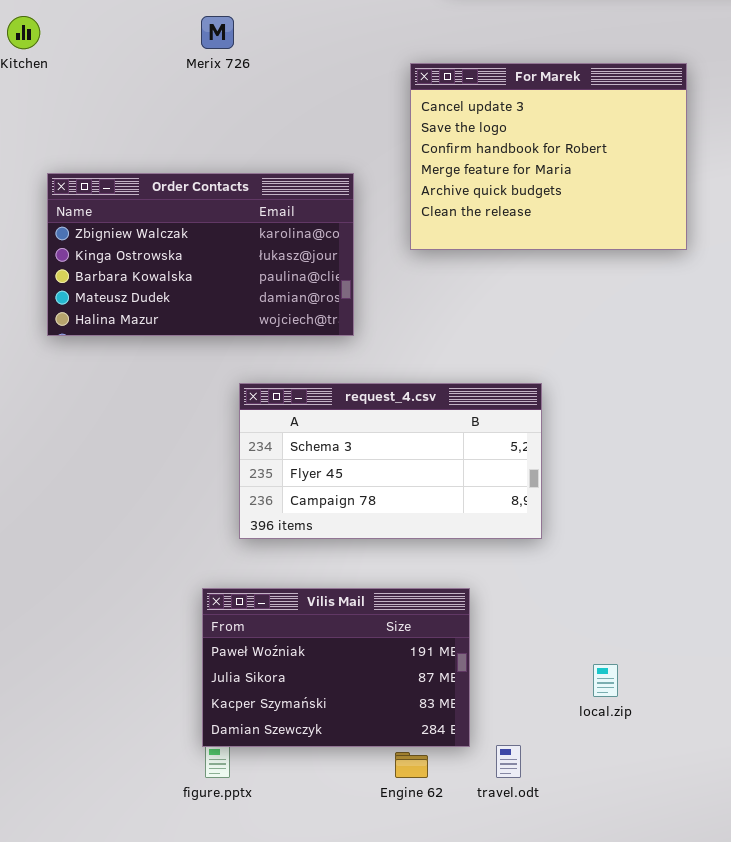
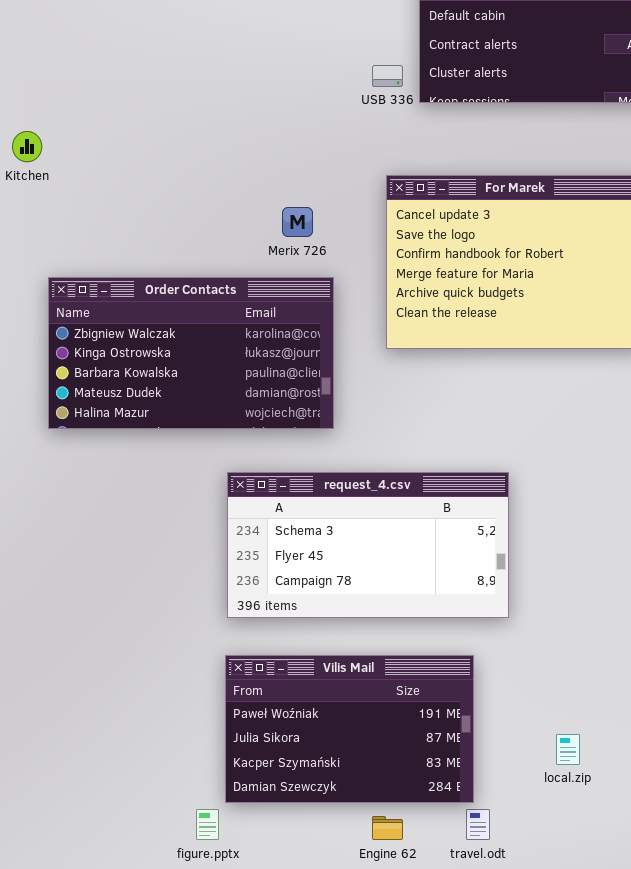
Merix 726: [201,16,234,49] -> [282,207,313,237], moved
Vilis Mail: [202,588,470,747] -> [225,655,474,803], moved

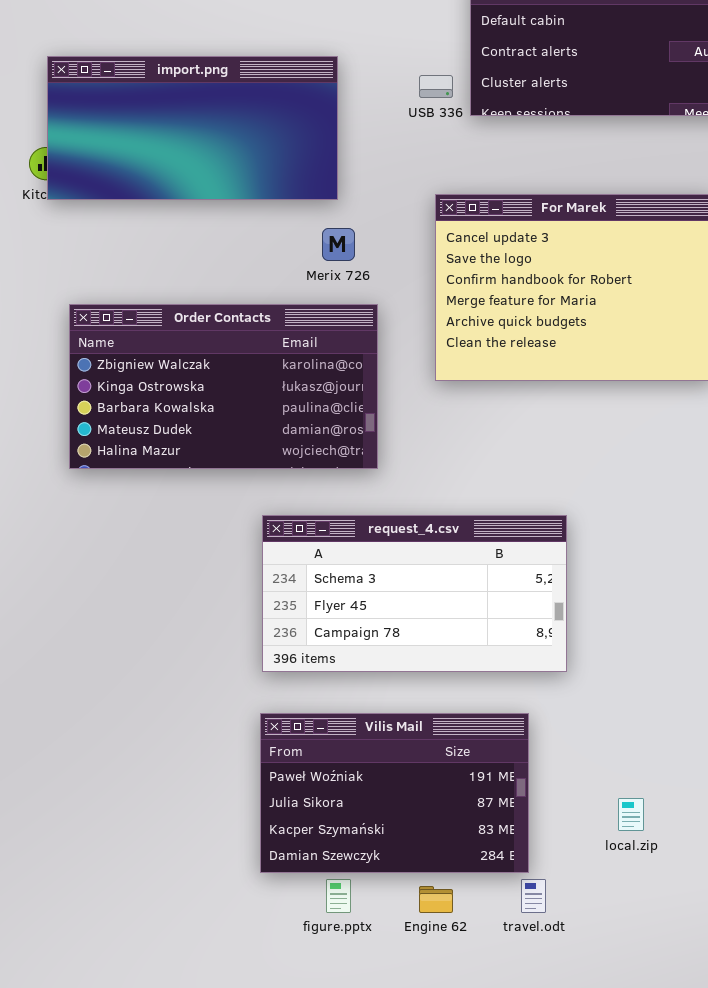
import.png: none -> [47,56,338,200], opened
figure.pptx: [196,809,219,840] -> [326,879,351,913], moved

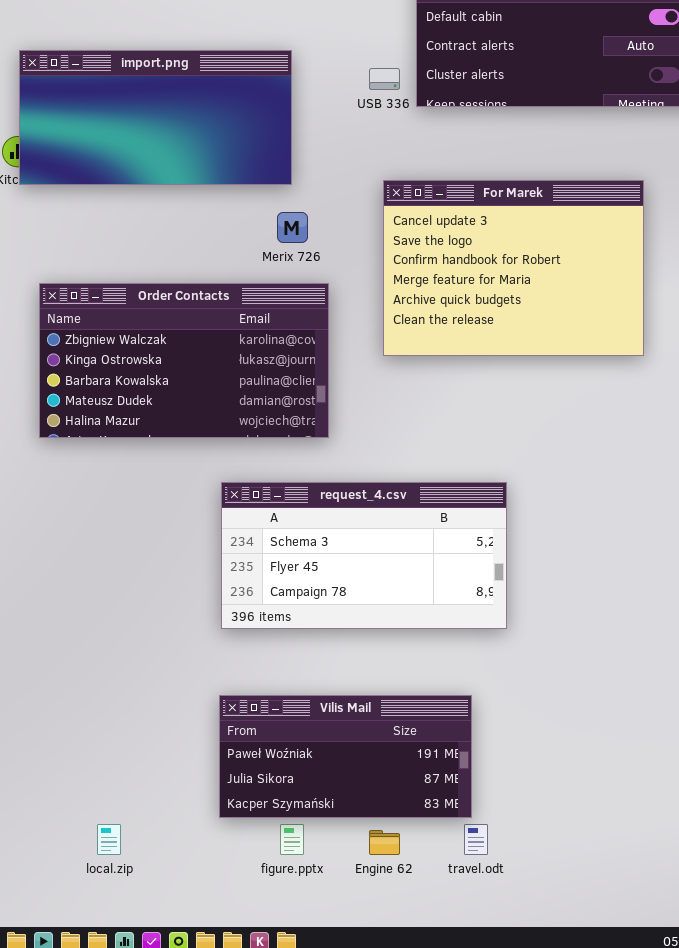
Vilis Mail: [260,713,529,873] -> [219,695,472,818], resized
local.zip: [618,798,644,831] -> [97,824,121,855], moved

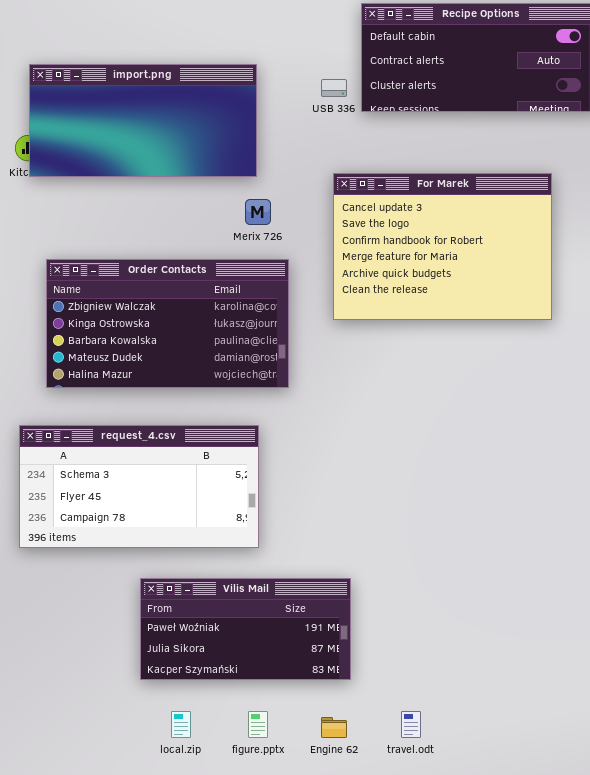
request_4.csv: [221,482,507,629] -> [19,425,259,548], moved
Vilis Mail: [219,695,472,818] -> [140,578,351,680], moved
local.zip: [97,824,121,855] -> [171,711,191,738], moved

